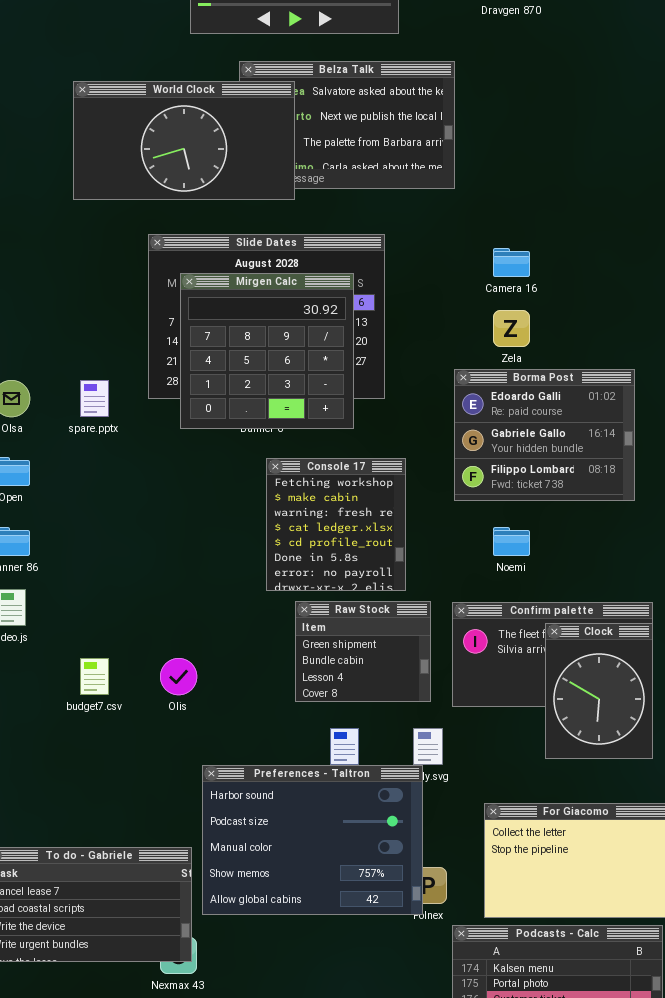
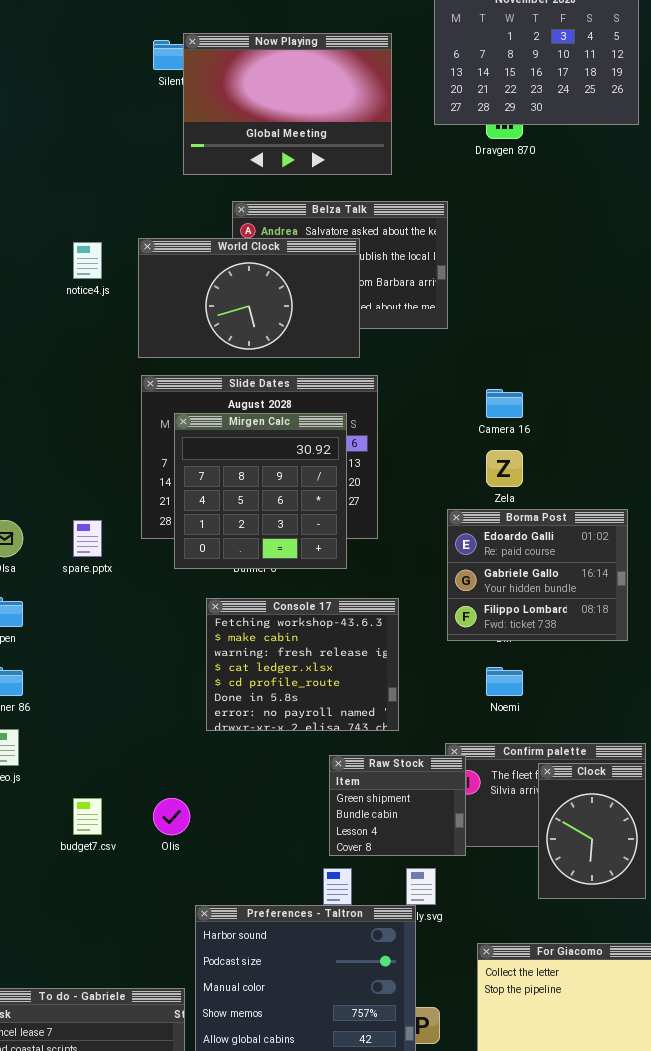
World Clock: [73,81,295,200] -> [138,238,360,358], moved
Console 17: [266,458,406,591] -> [206,598,399,731], resized
Raw Stock: [295,601,431,702] -> [329,755,466,856], moved

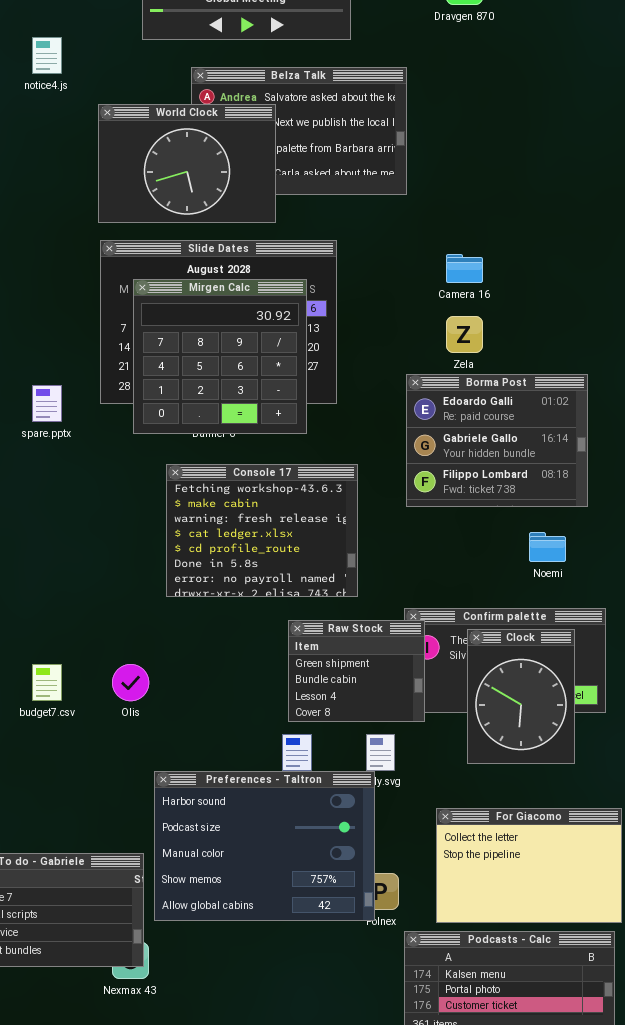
World Clock: [138,238,360,358] -> [98,104,276,223], resized
notice4.js: [73,242,102,279] -> [32,37,62,74], moved
Noemi: [486,667,523,696] -> [529,532,566,562], moved
Clock: [538,763,646,899] -> [467,629,575,764], moved

